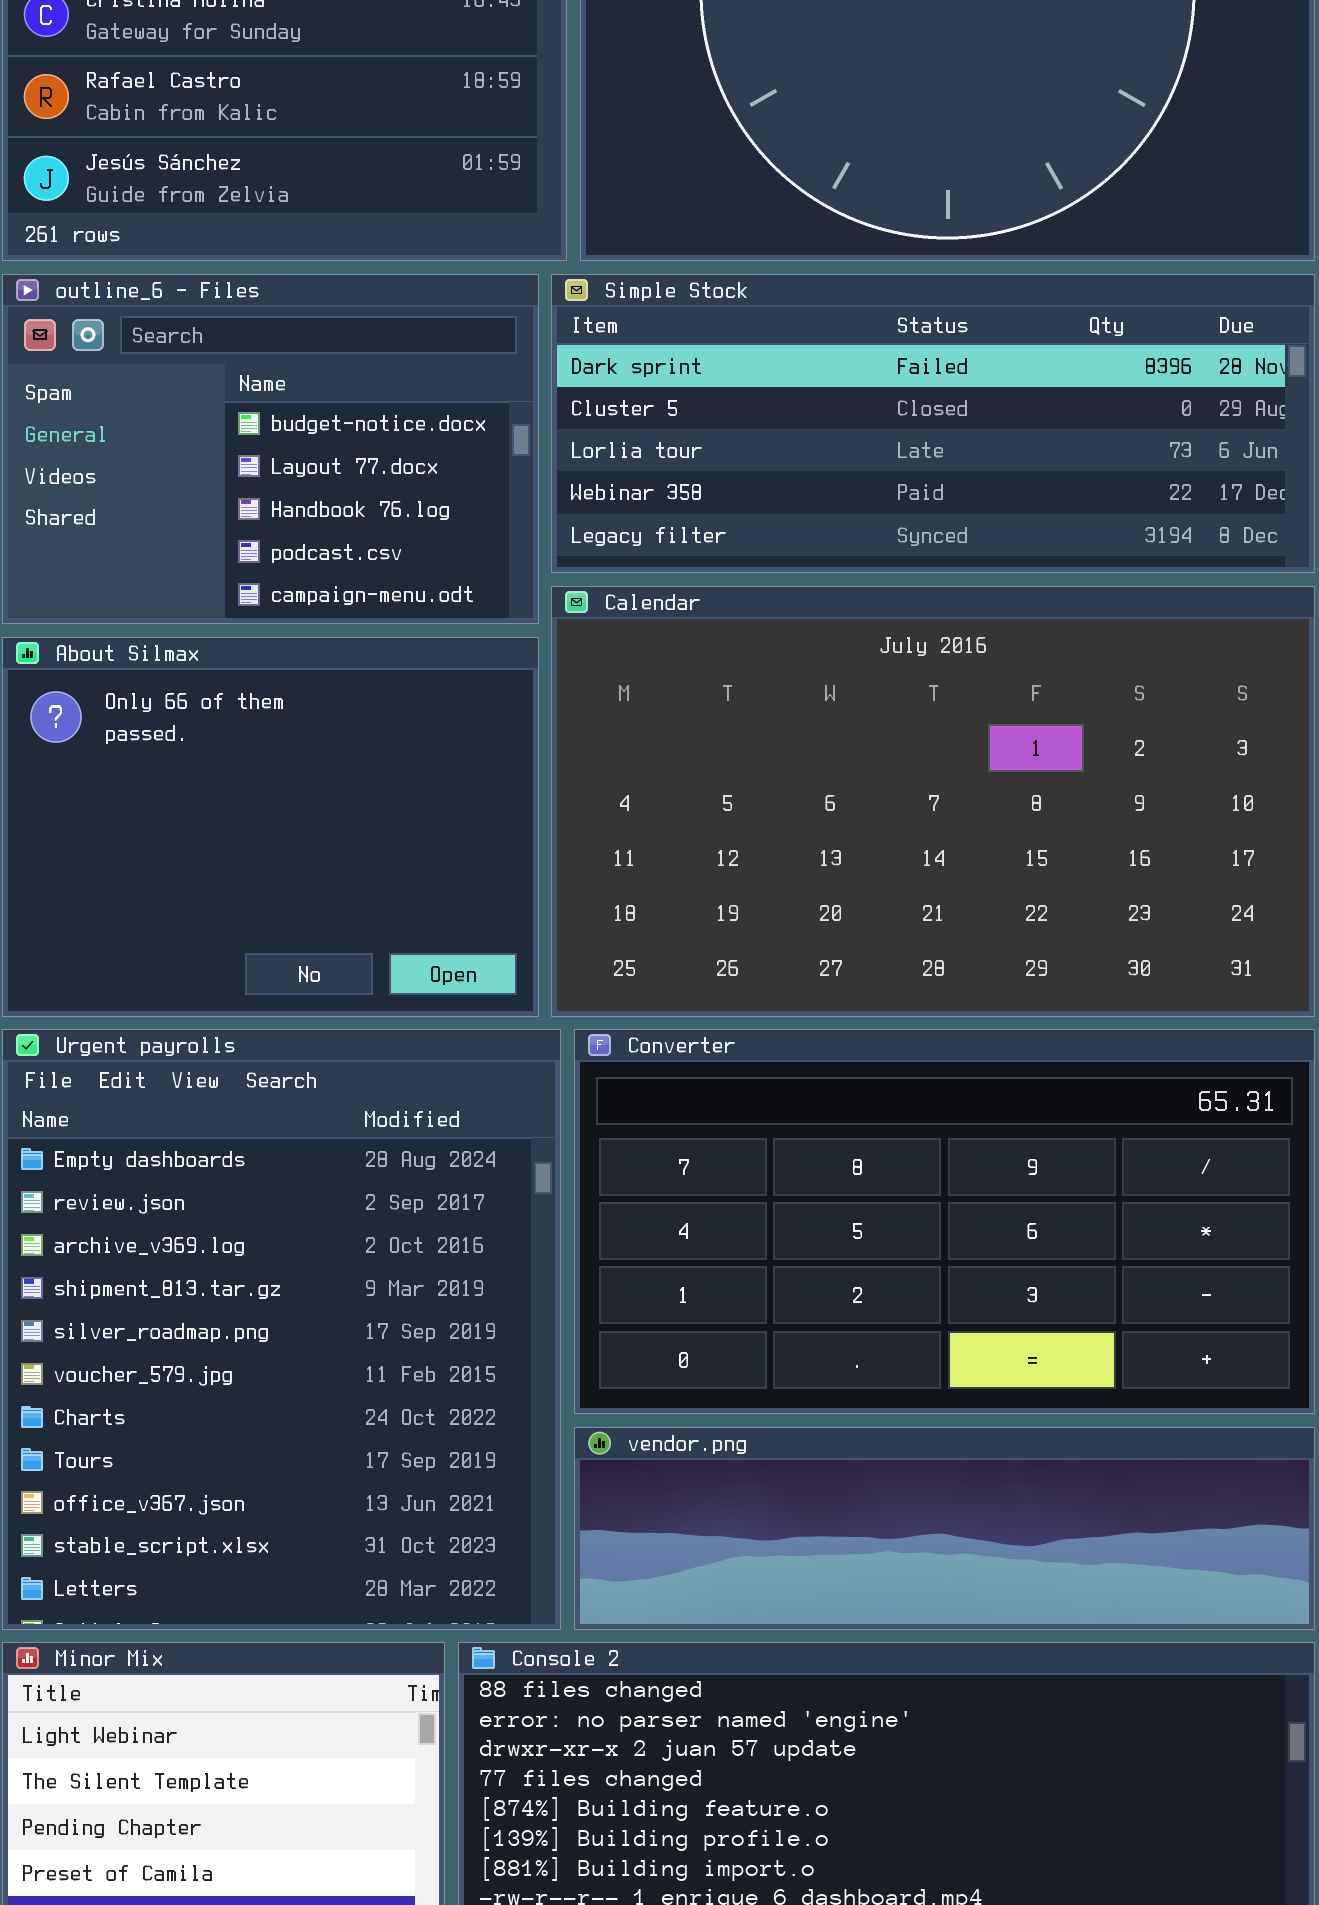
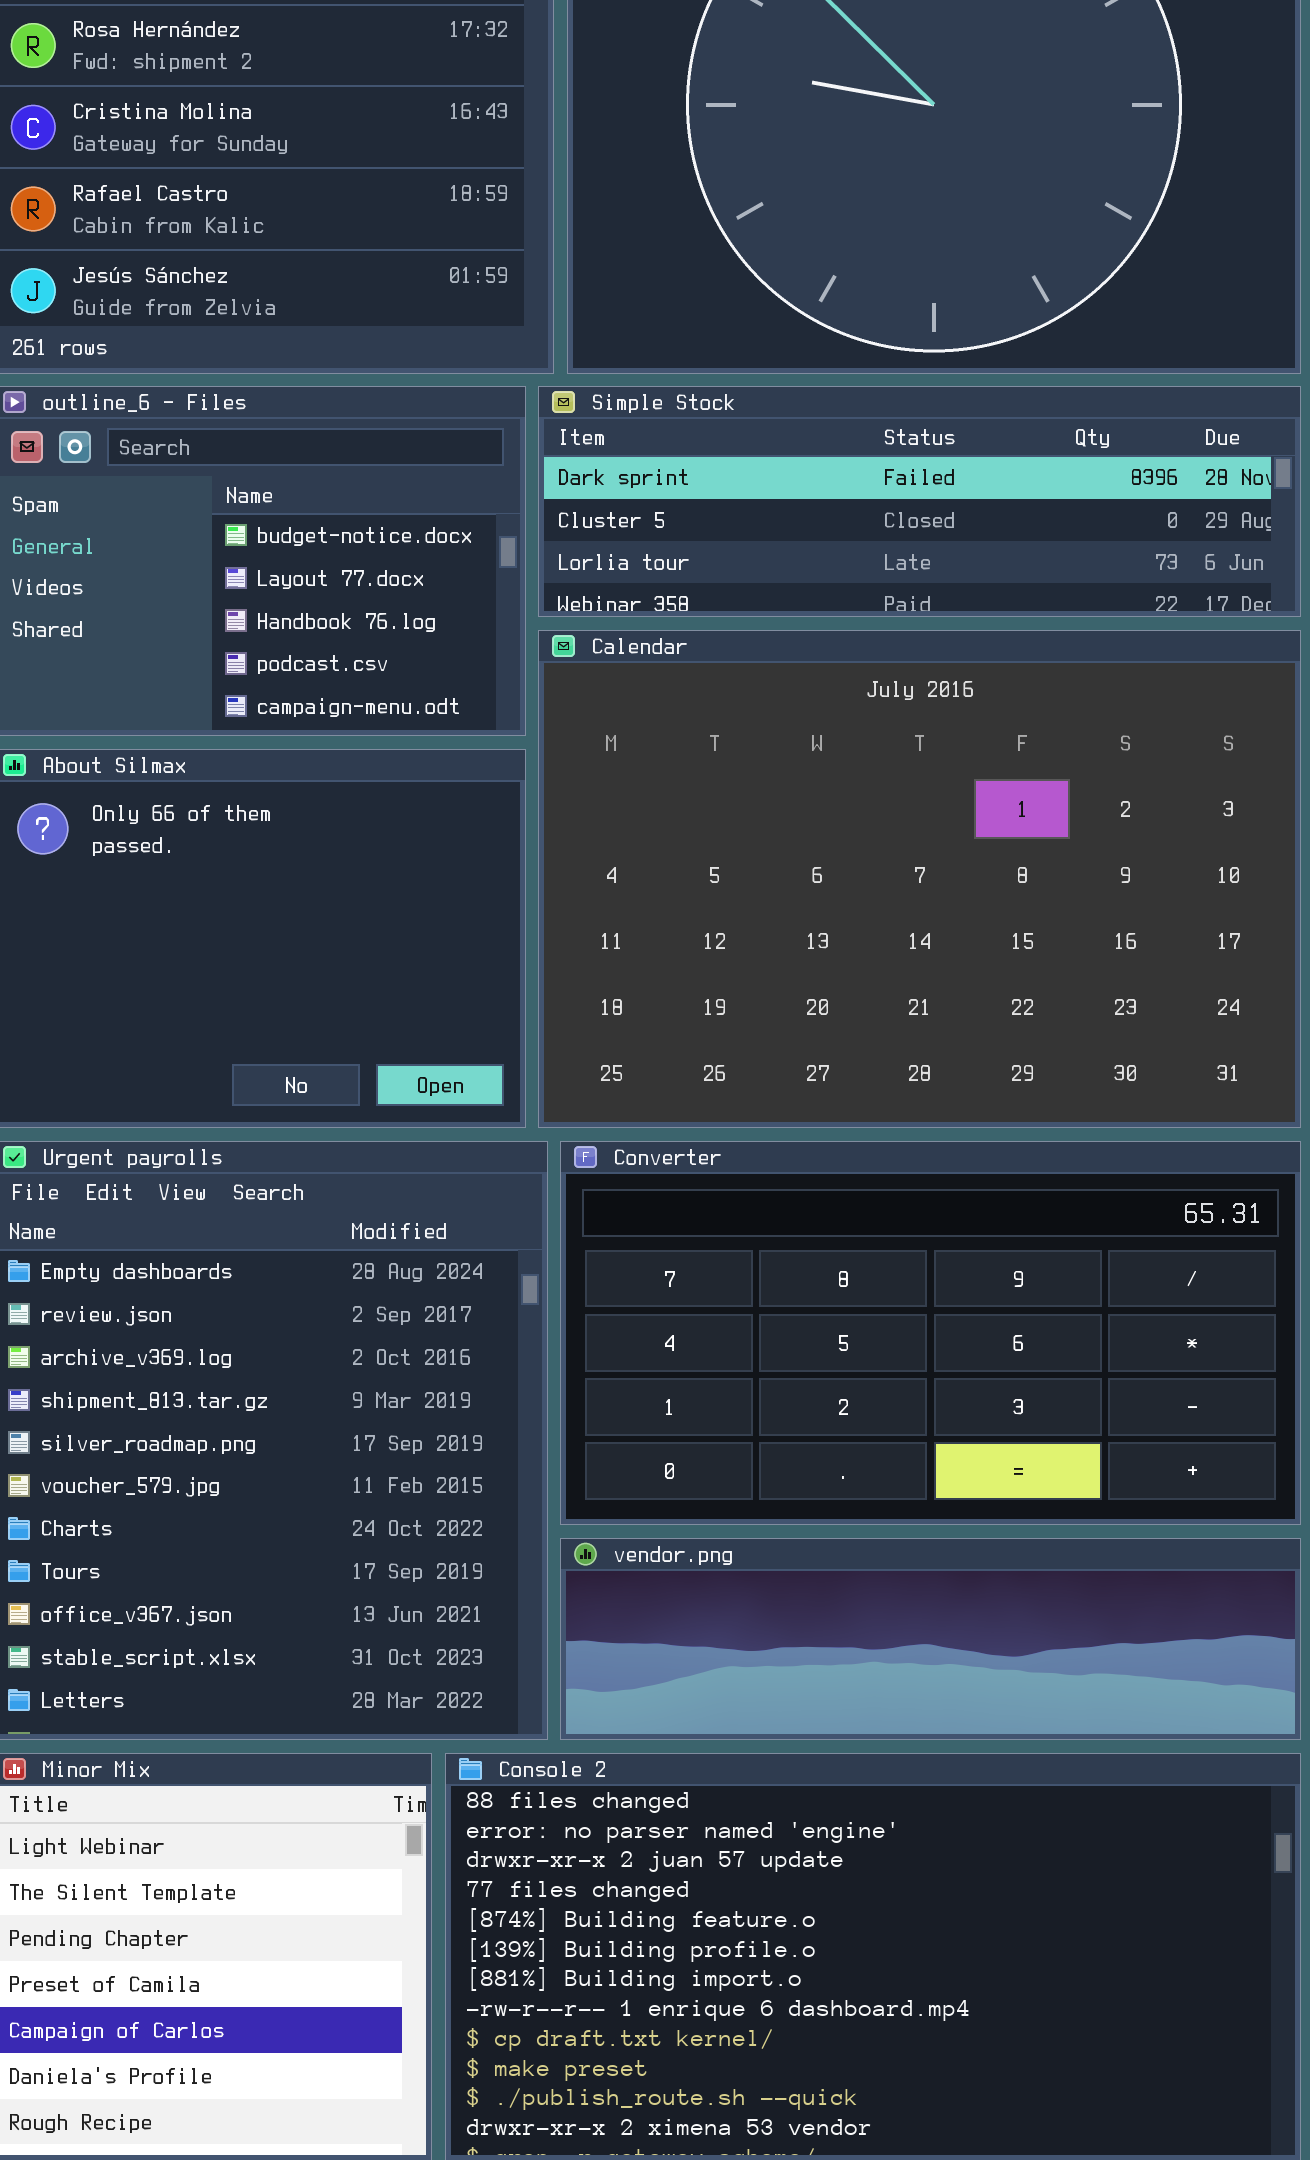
Simple Stock: [551,274,1315,573] -> [538,386,1301,617], resized
Calendar: [551,586,1315,1017] -> [538,630,1301,1128], resized

